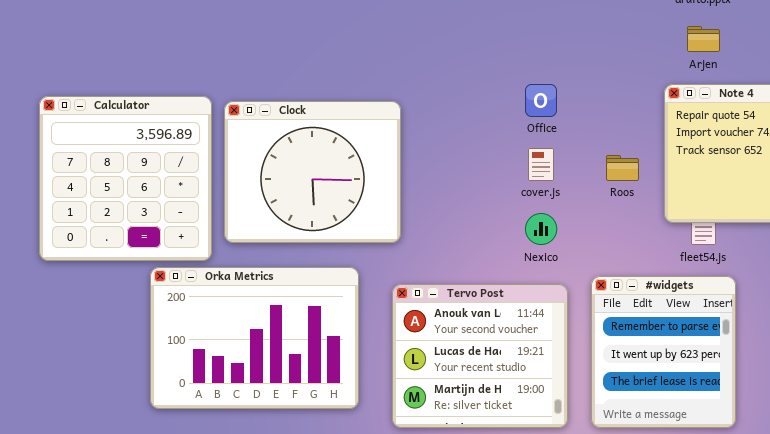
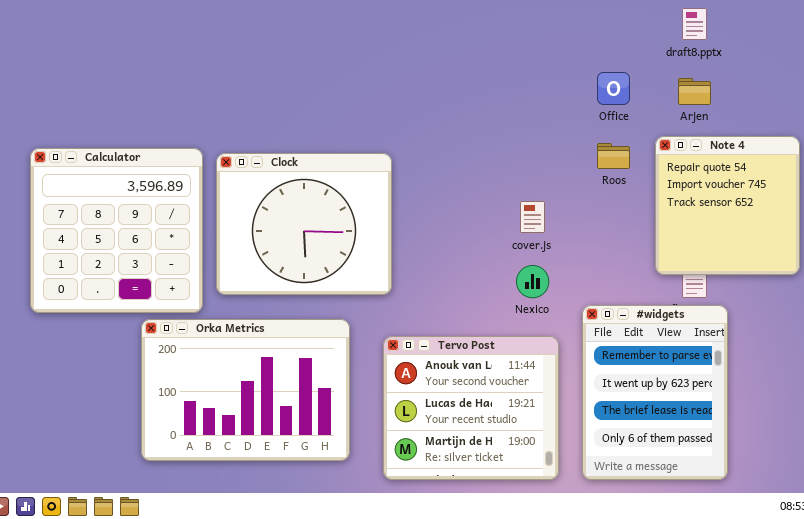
Office: [525,84,557,117] -> [597,72,630,105], moved
Roos: [606,155,639,181] -> [597,143,630,169], moved
#widgets: [591,276,736,428] -> [582,305,728,480], resized

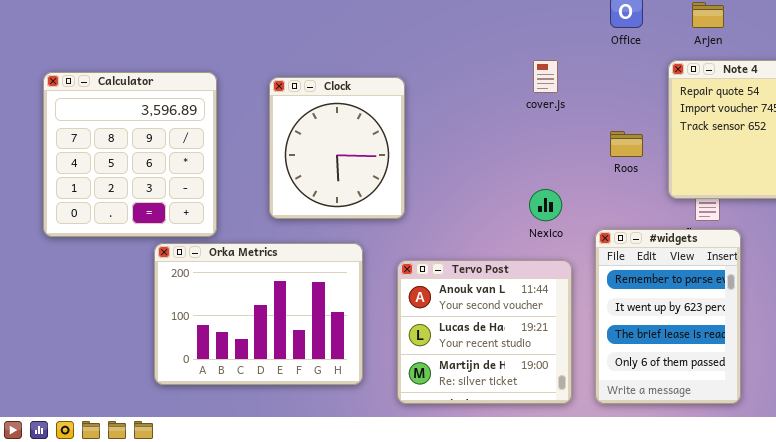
Roos: [597,143,630,169] -> [610,131,643,157], moved
Clock: [216,153,392,295] -> [269,77,405,219], resized
cover.js: [520,201,545,233] -> [533,60,558,93], moved

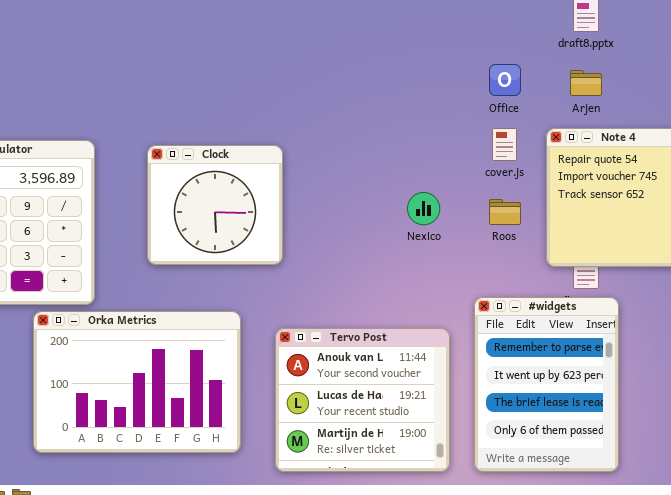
cover.js: [533,60,558,93] -> [492,128,517,161], moved
Clock: [269,77,405,219] -> [147,145,283,265], resized
Nexico: [529,189,562,221] -> [407,192,440,225], moved

